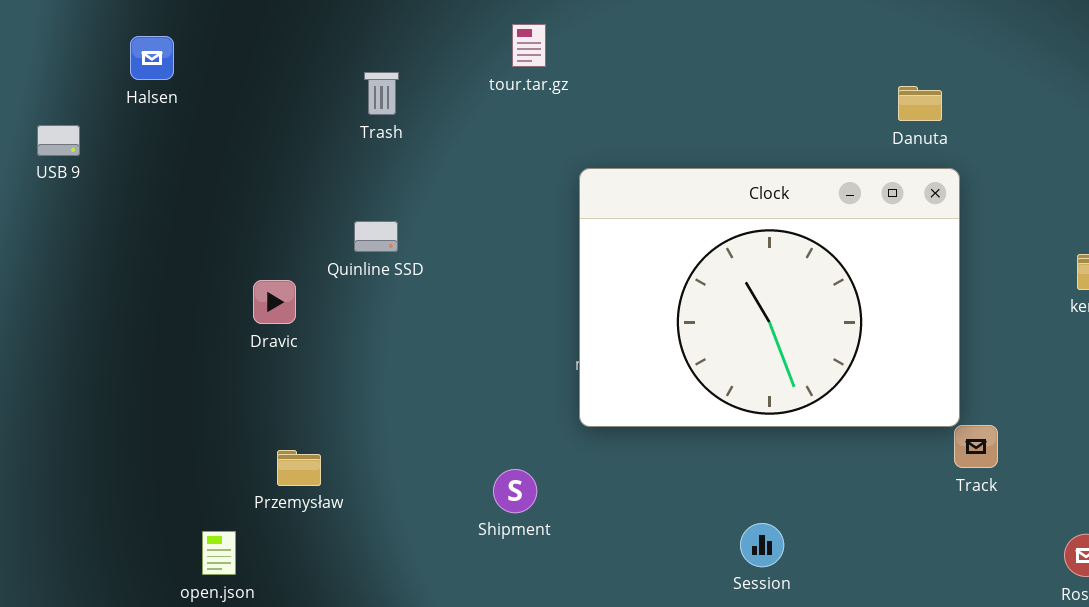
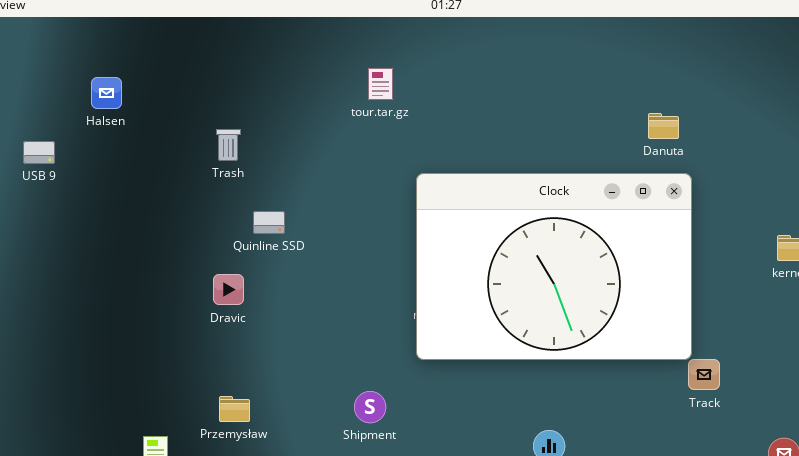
Trash: [364,72,399,115] -> [216,129,241,161], moved
Dravic: [253,280,296,324] -> [213,274,244,305], moved
Przemysław: [277,450,321,486] -> [219,396,250,422], moved

